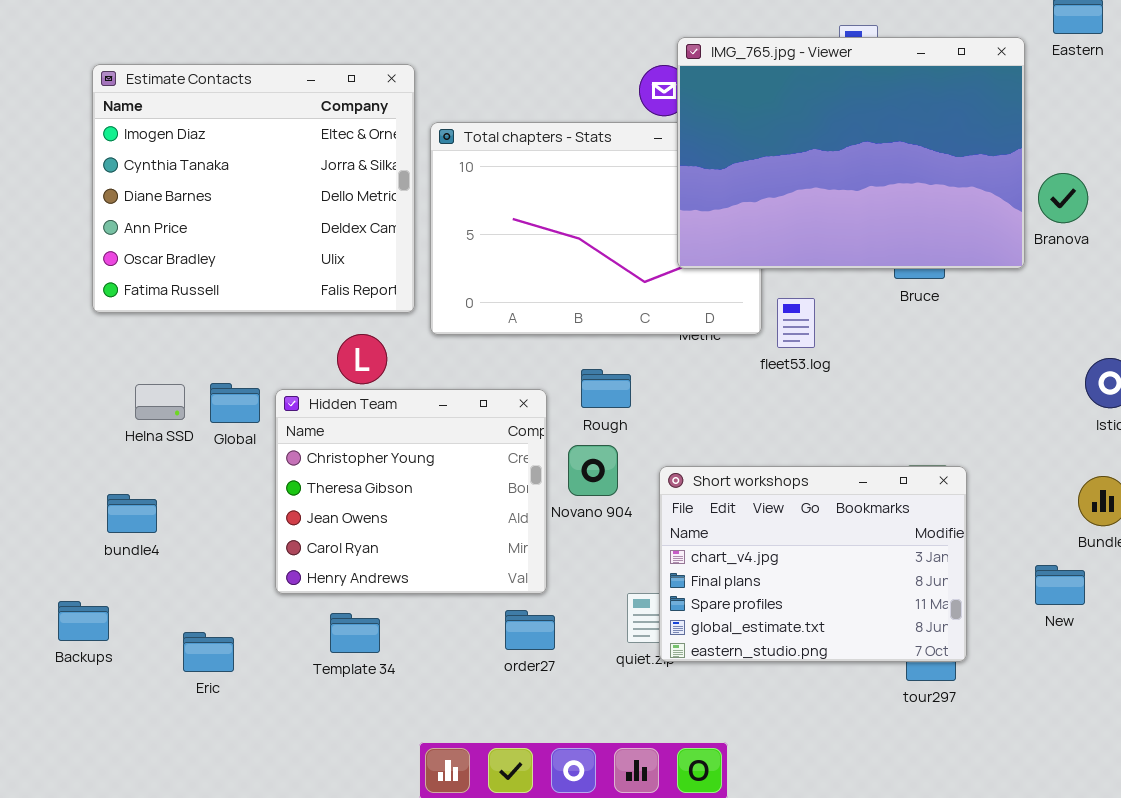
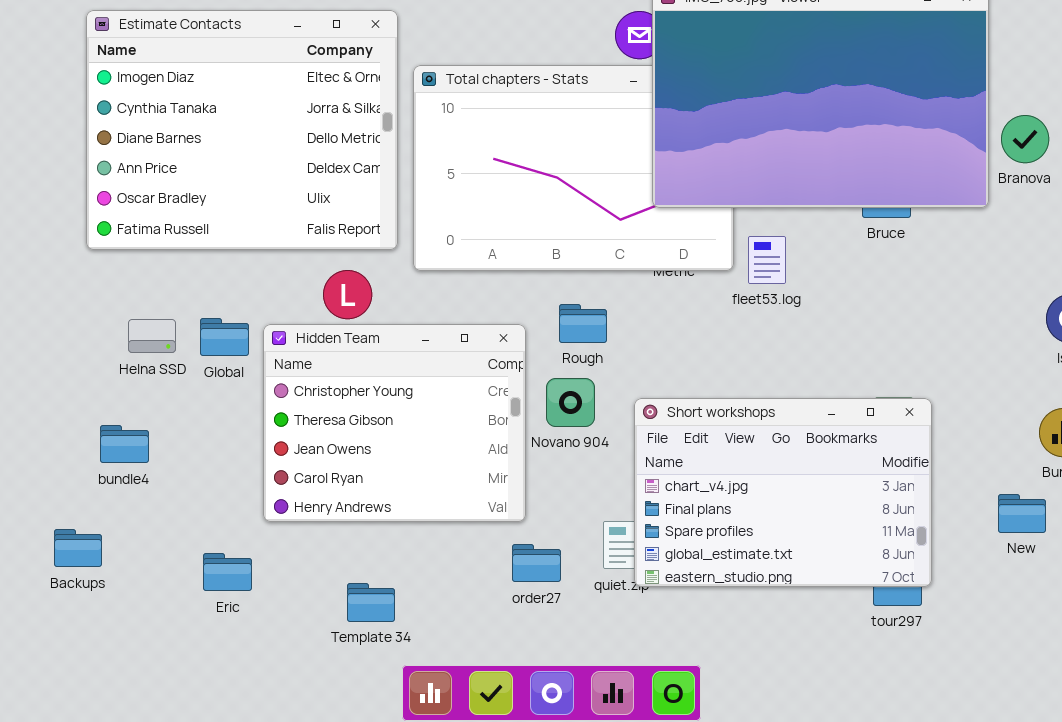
order27: [505,610,555,650] -> [512,544,561,582], moved
Template 34: [330,613,380,653] -> [347,583,395,622], moved
Eric: [183,632,234,672] -> [203,553,252,591], moved

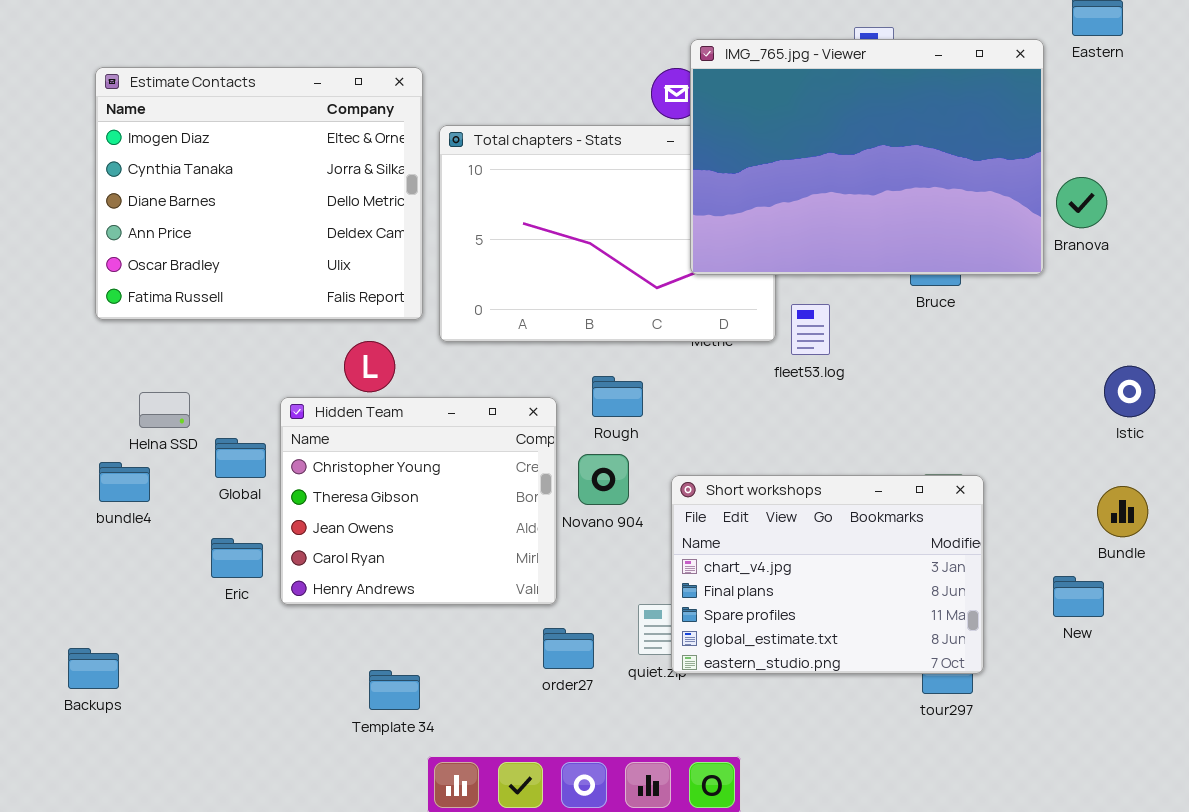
Global: [200,318,249,356] -> [215,438,266,478], moved
bundle4: [100,425,149,463] -> [99,462,150,502], moved
Backups: [54,529,102,567] -> [68,648,119,689], moved
Eric: [203,553,252,591] -> [211,538,263,578], moved

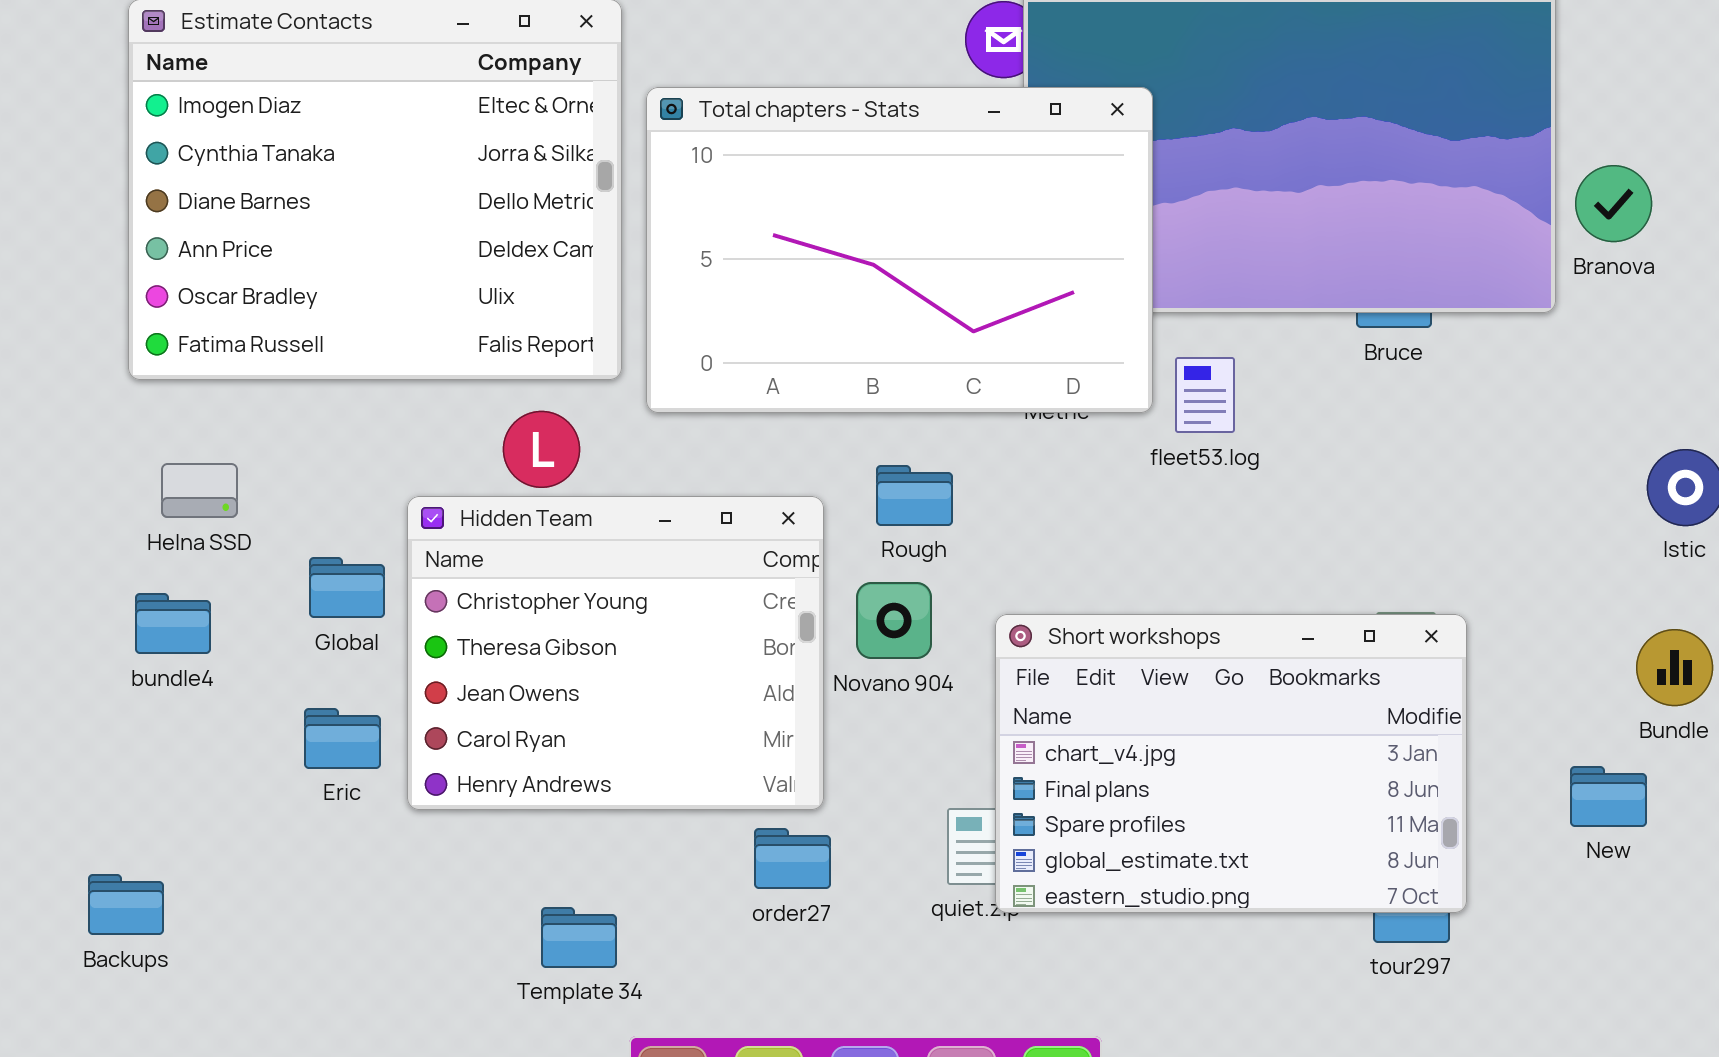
Total chapters - Stats: [439,125,776,342] -> [646,87,1153,413], raised
Helna SSD: [139,392,190,428] -> [161,463,238,518], moved
order27: [543,628,594,669] -> [754,828,831,889], moved

